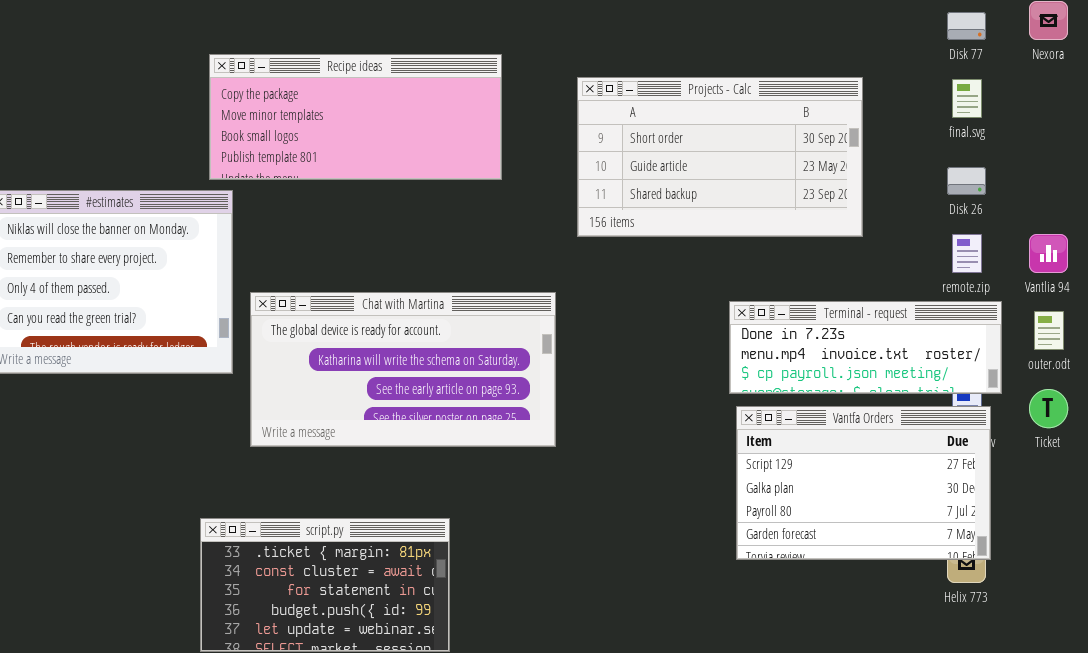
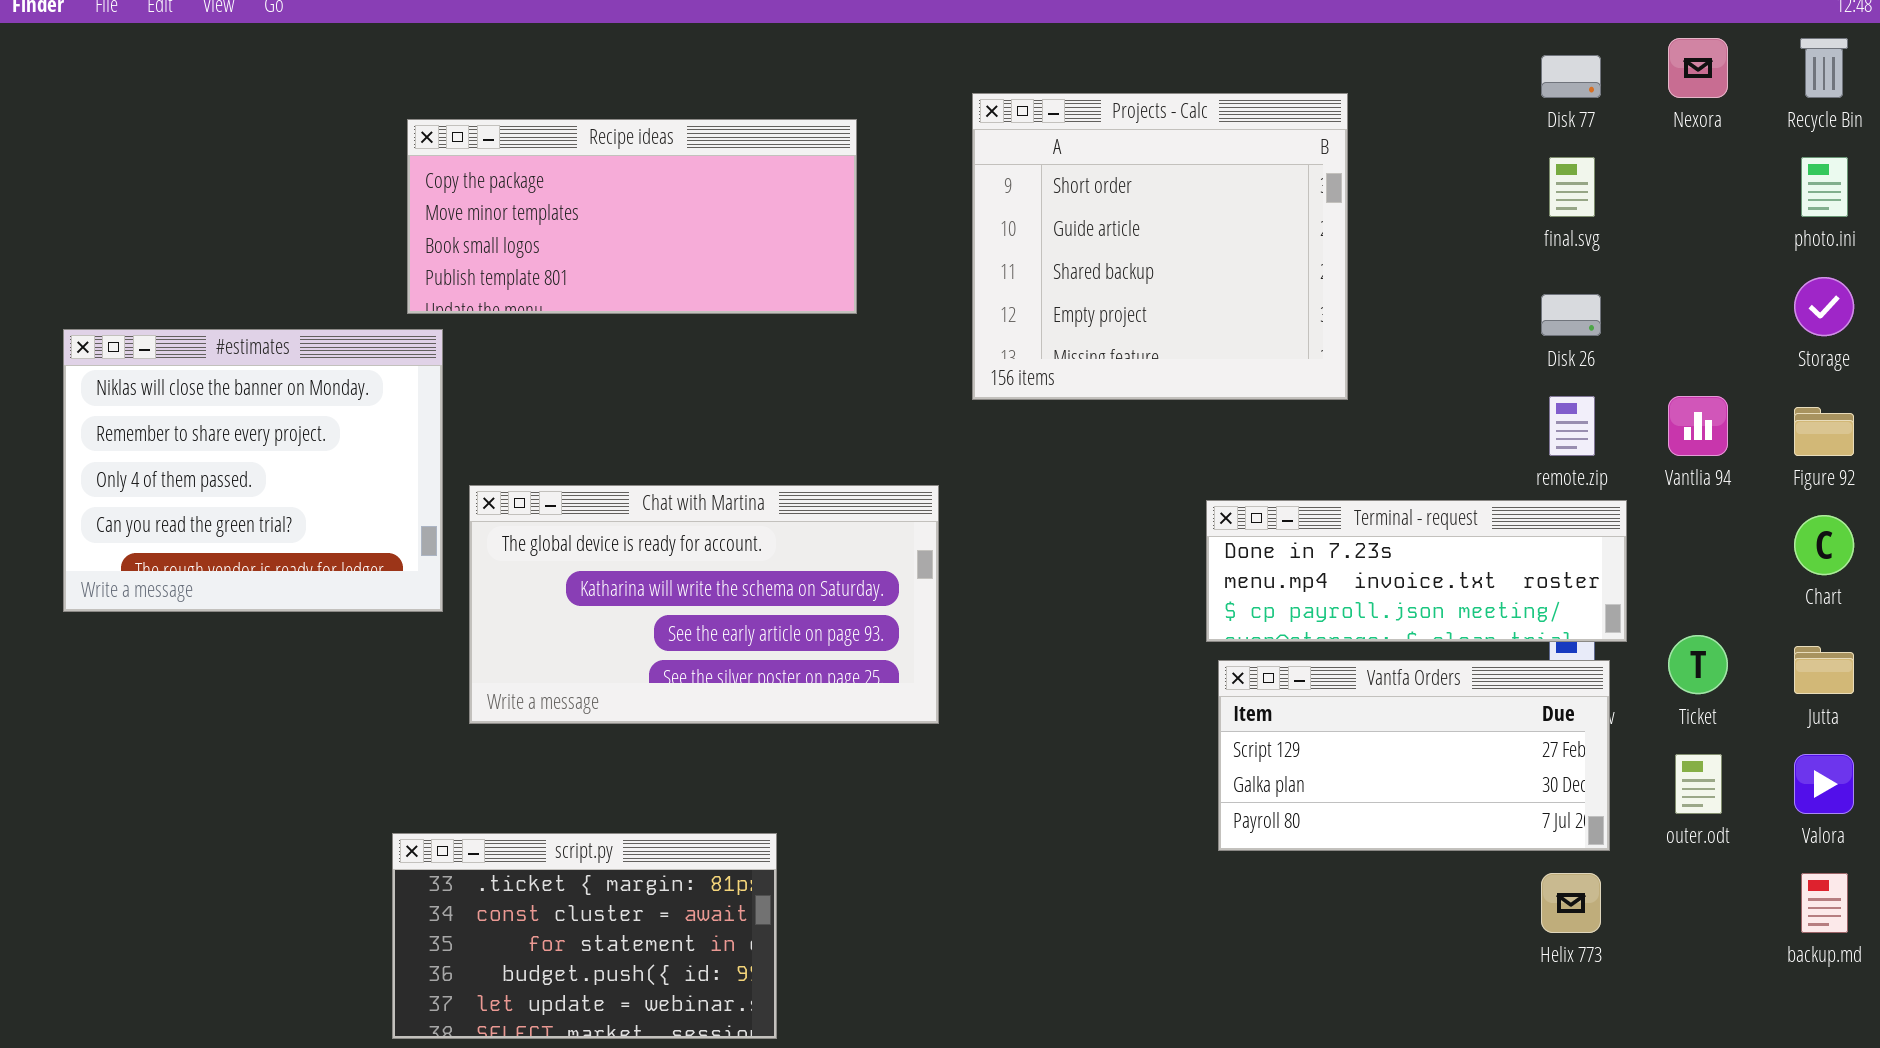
Projects - Calc: [577,77,863,237] -> [972,93,1348,400], resized
outer.odt: [1034,311,1064,350] -> [1675,754,1722,814], moved
Vantfa Orders: [736,406,991,560] -> [1218,660,1610,851], resized

